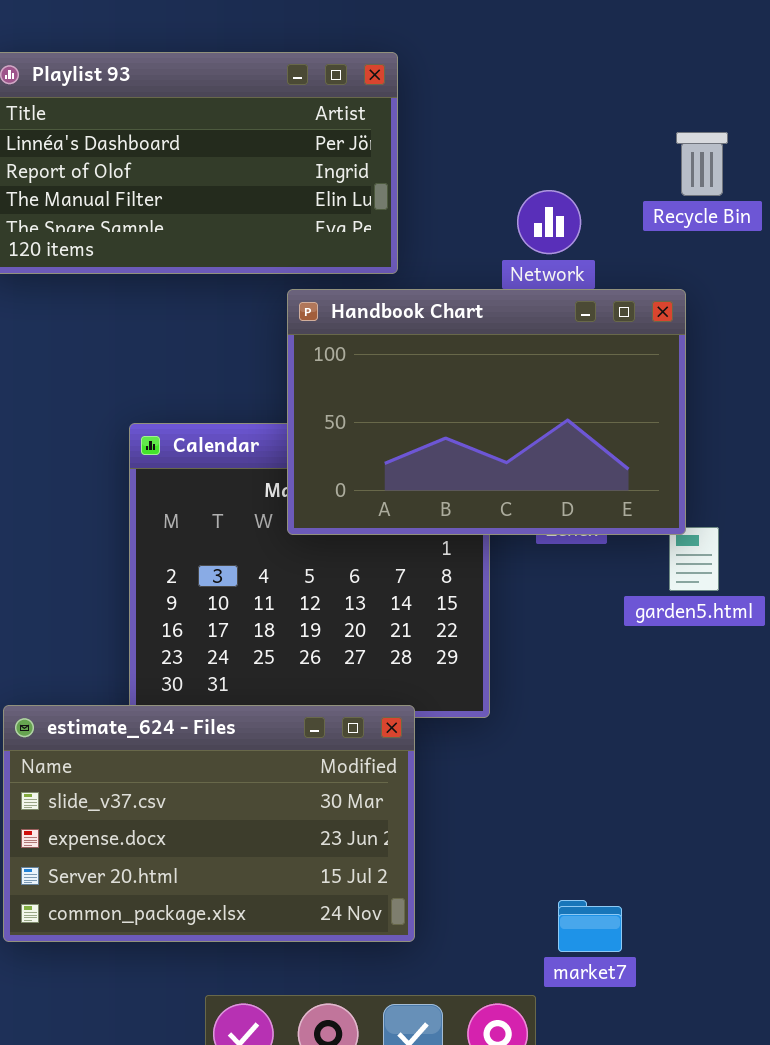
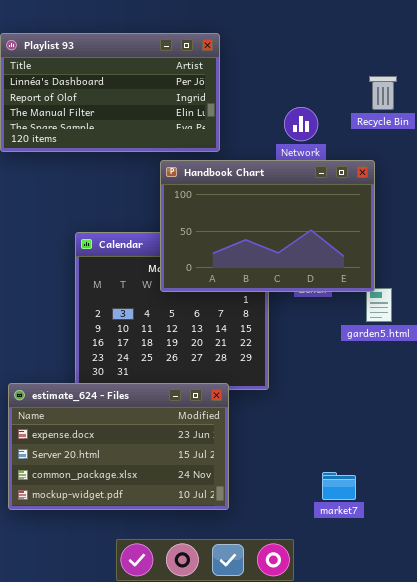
estimate_624 - Files: [3,705,415,942] -> [8,383,229,510], scrolled down 1 row
market7: [558,900,622,952] -> [322,472,356,500], moved

